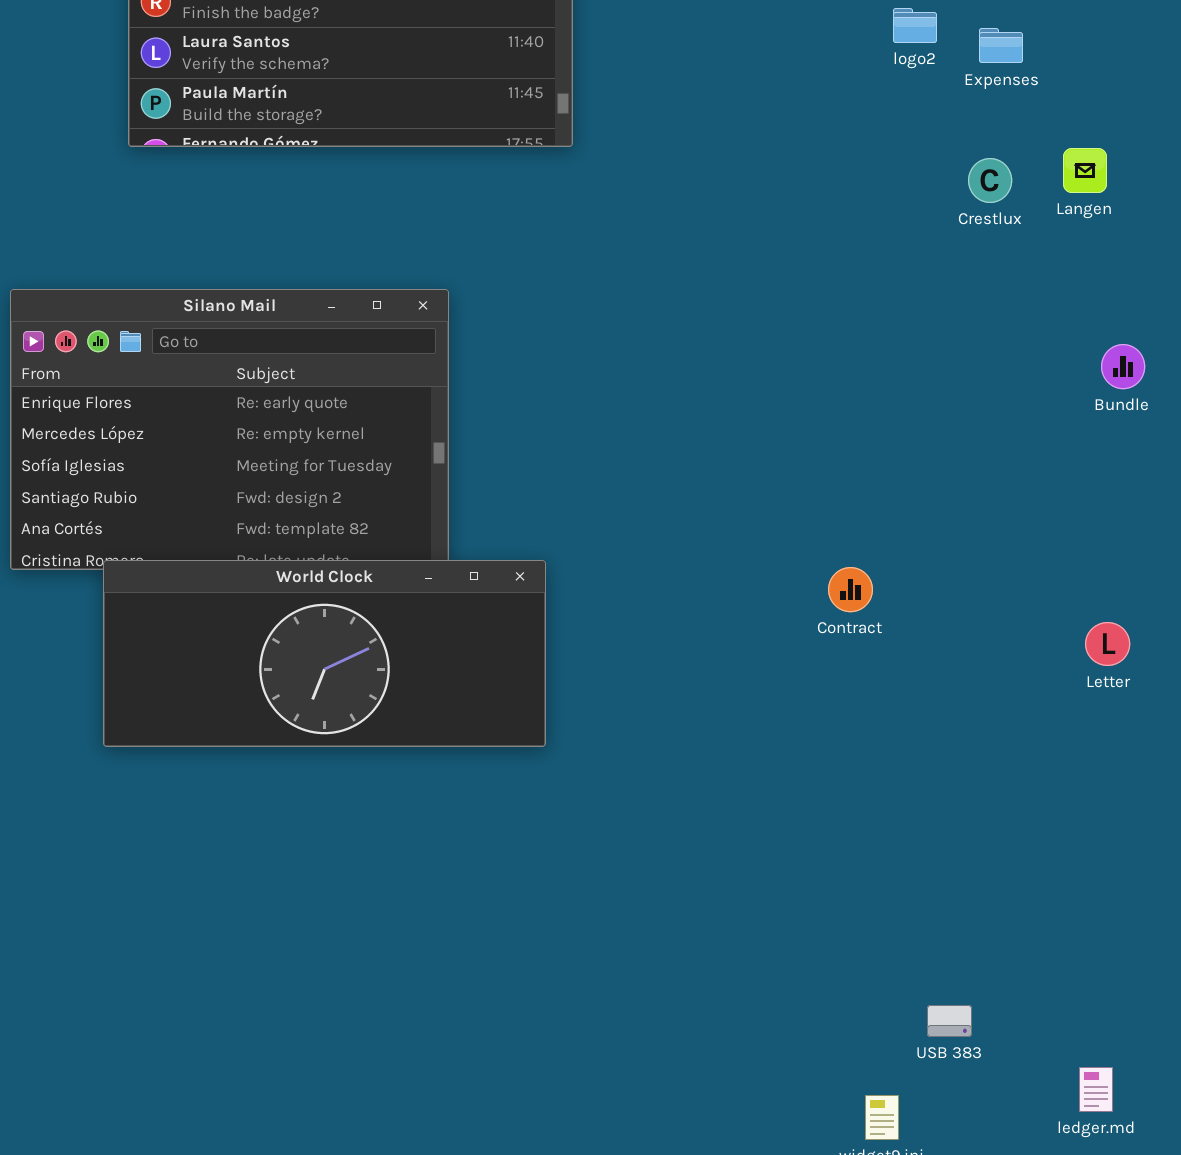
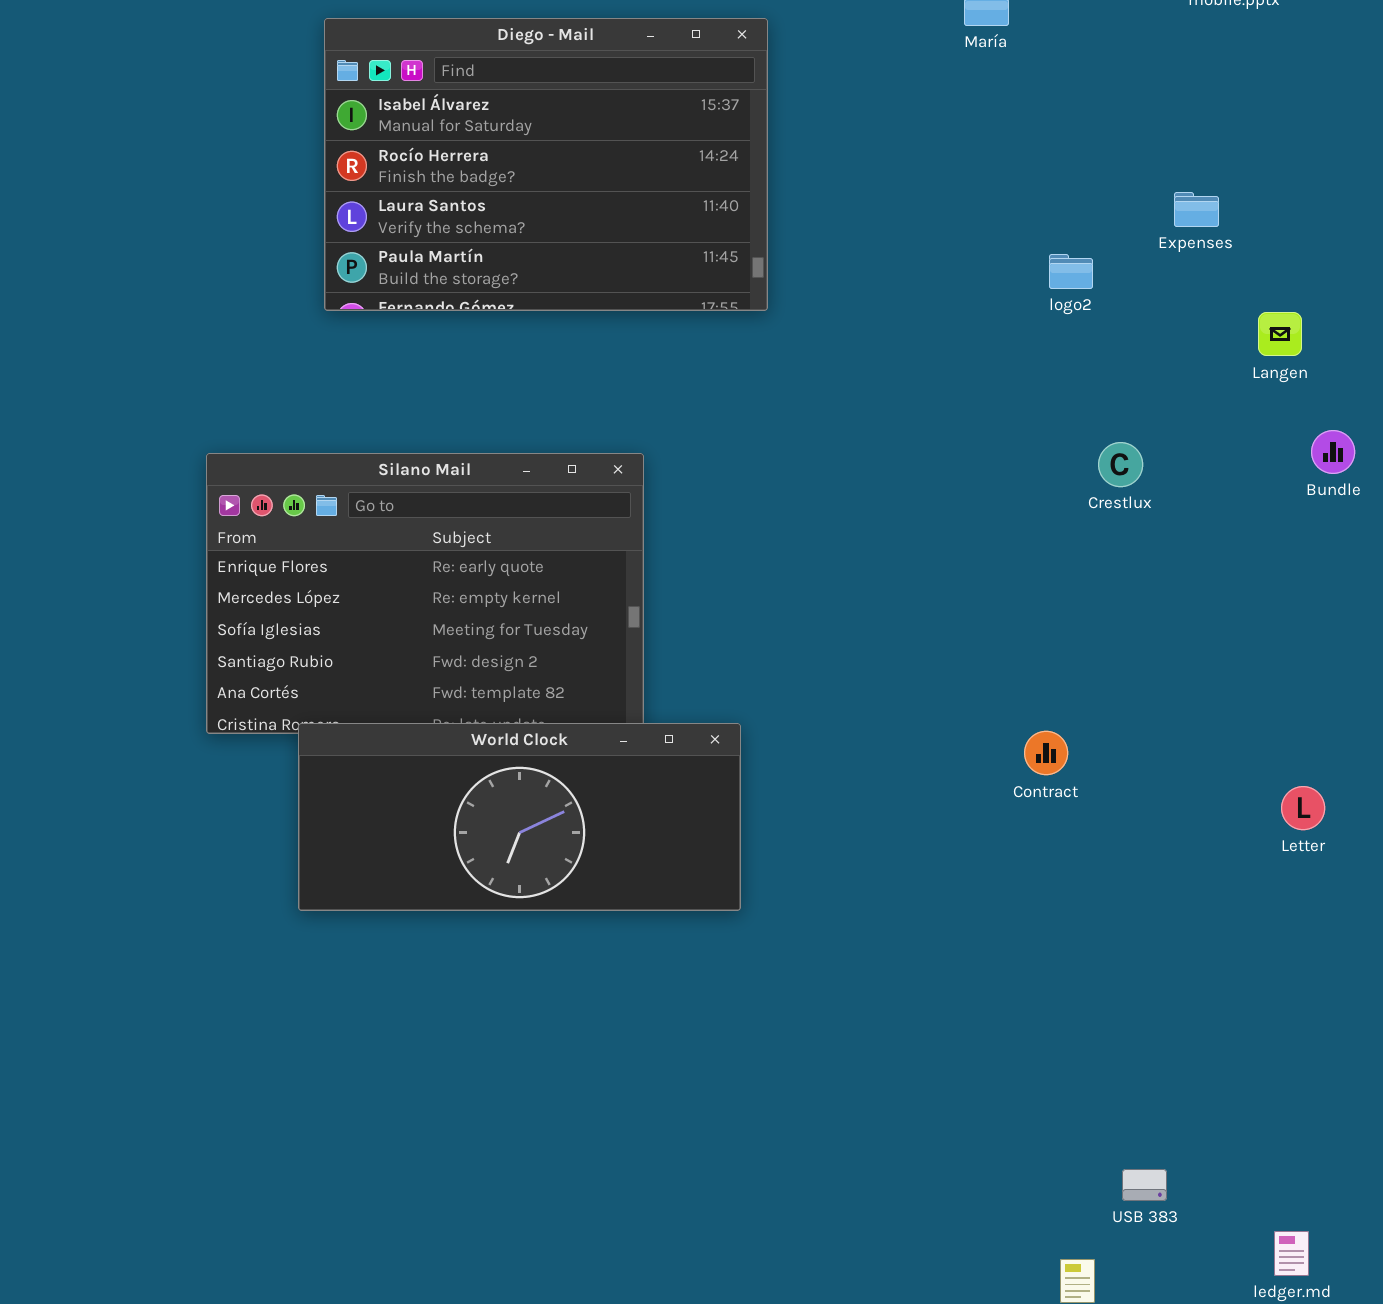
logo2: [893,8,937,43] -> [1049,254,1093,289], moved
Crestlux: [968,158,1012,203] -> [1098,442,1143,487], moved
Bundle: [1101,344,1145,389] -> [1311,430,1355,474], moved

